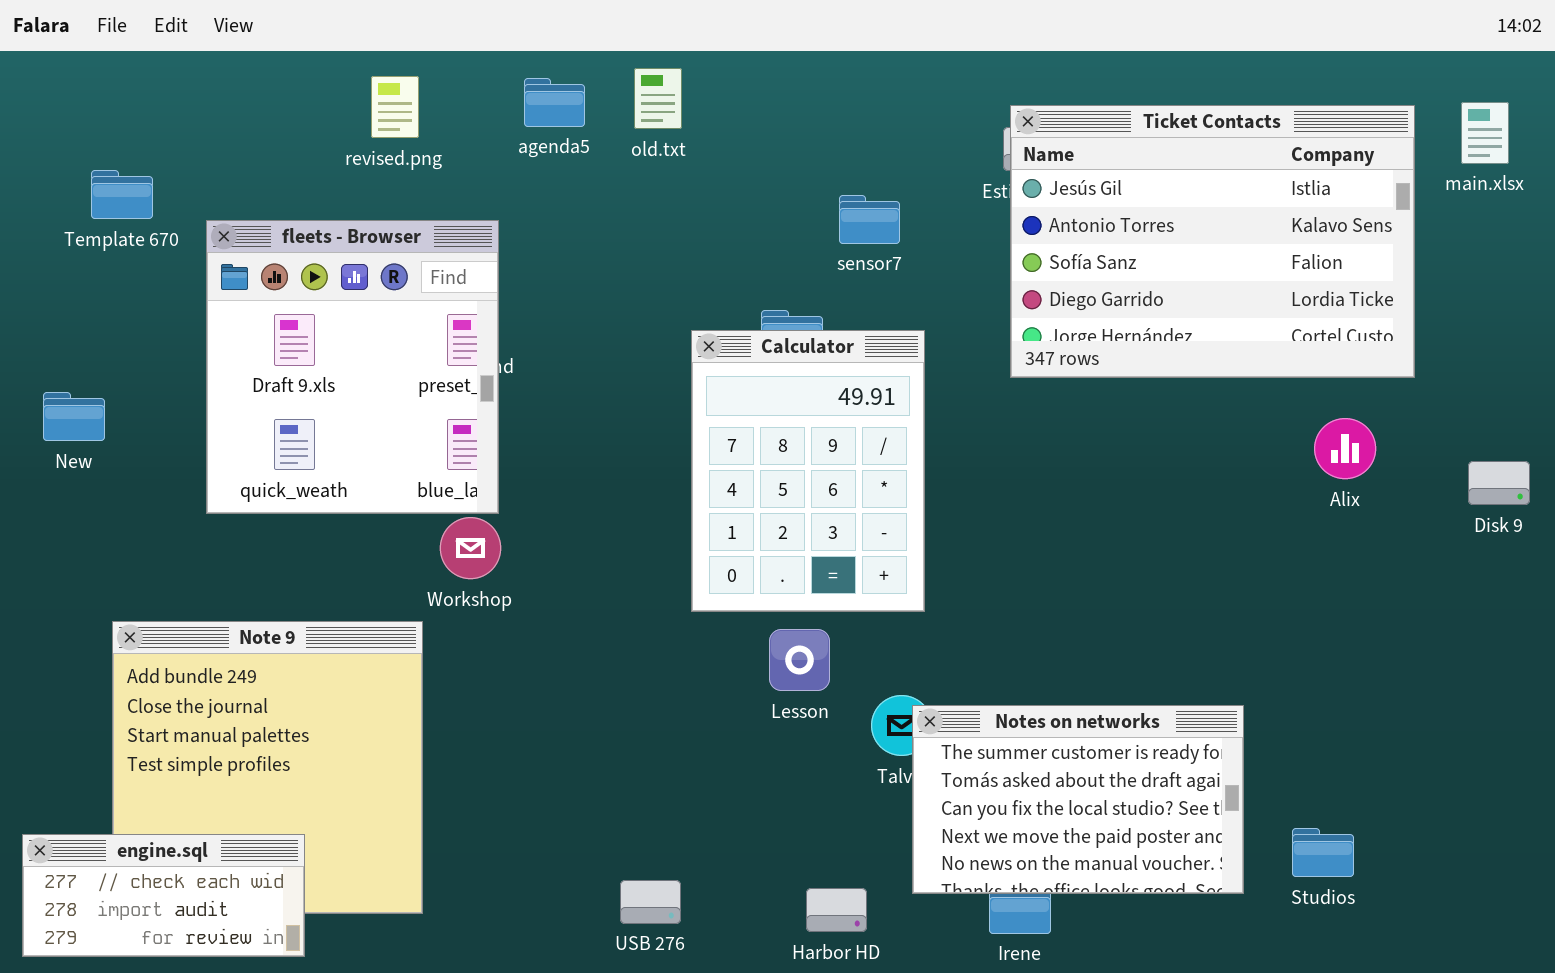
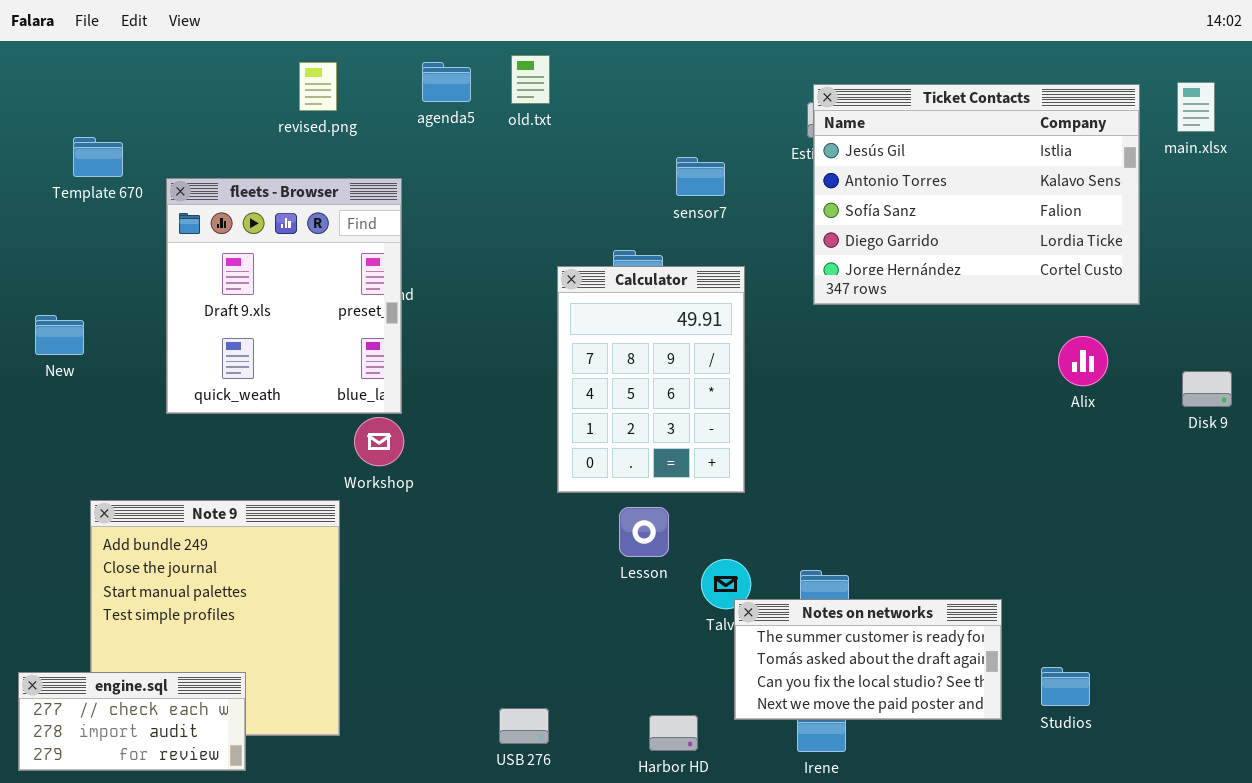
Notes on networks: [912,705,1244,894] -> [734,599,1002,720], resized

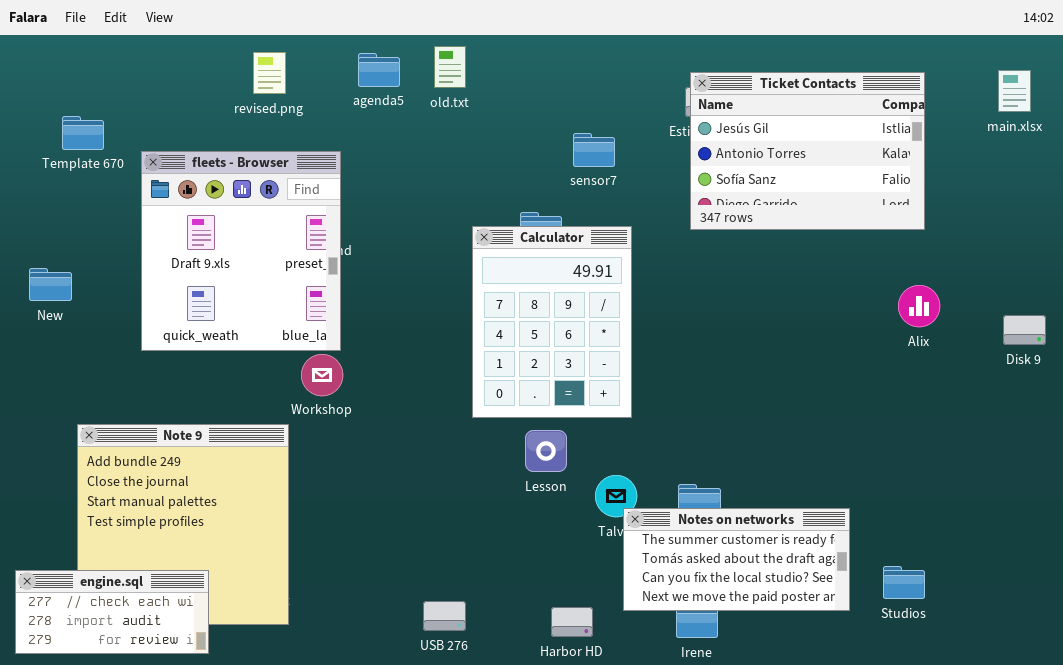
Ticket Contacts: [813,84,1140,305] -> [690,72,925,230], resized

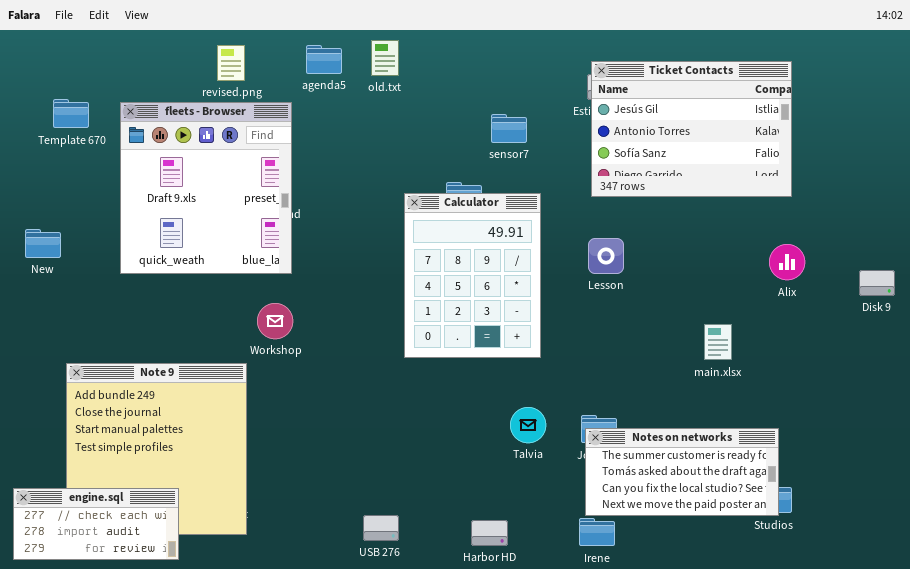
main.xlsx: [998,70,1031,112] -> [704,324,732,360], moved
fleets - Browser: [141,151,341,351] -> [120,102,292,274], moved
Lesson: [525,430,567,472] -> [588,238,624,274], moved
Notes on networks: [623,508,850,611] -> [585,428,779,516], moved

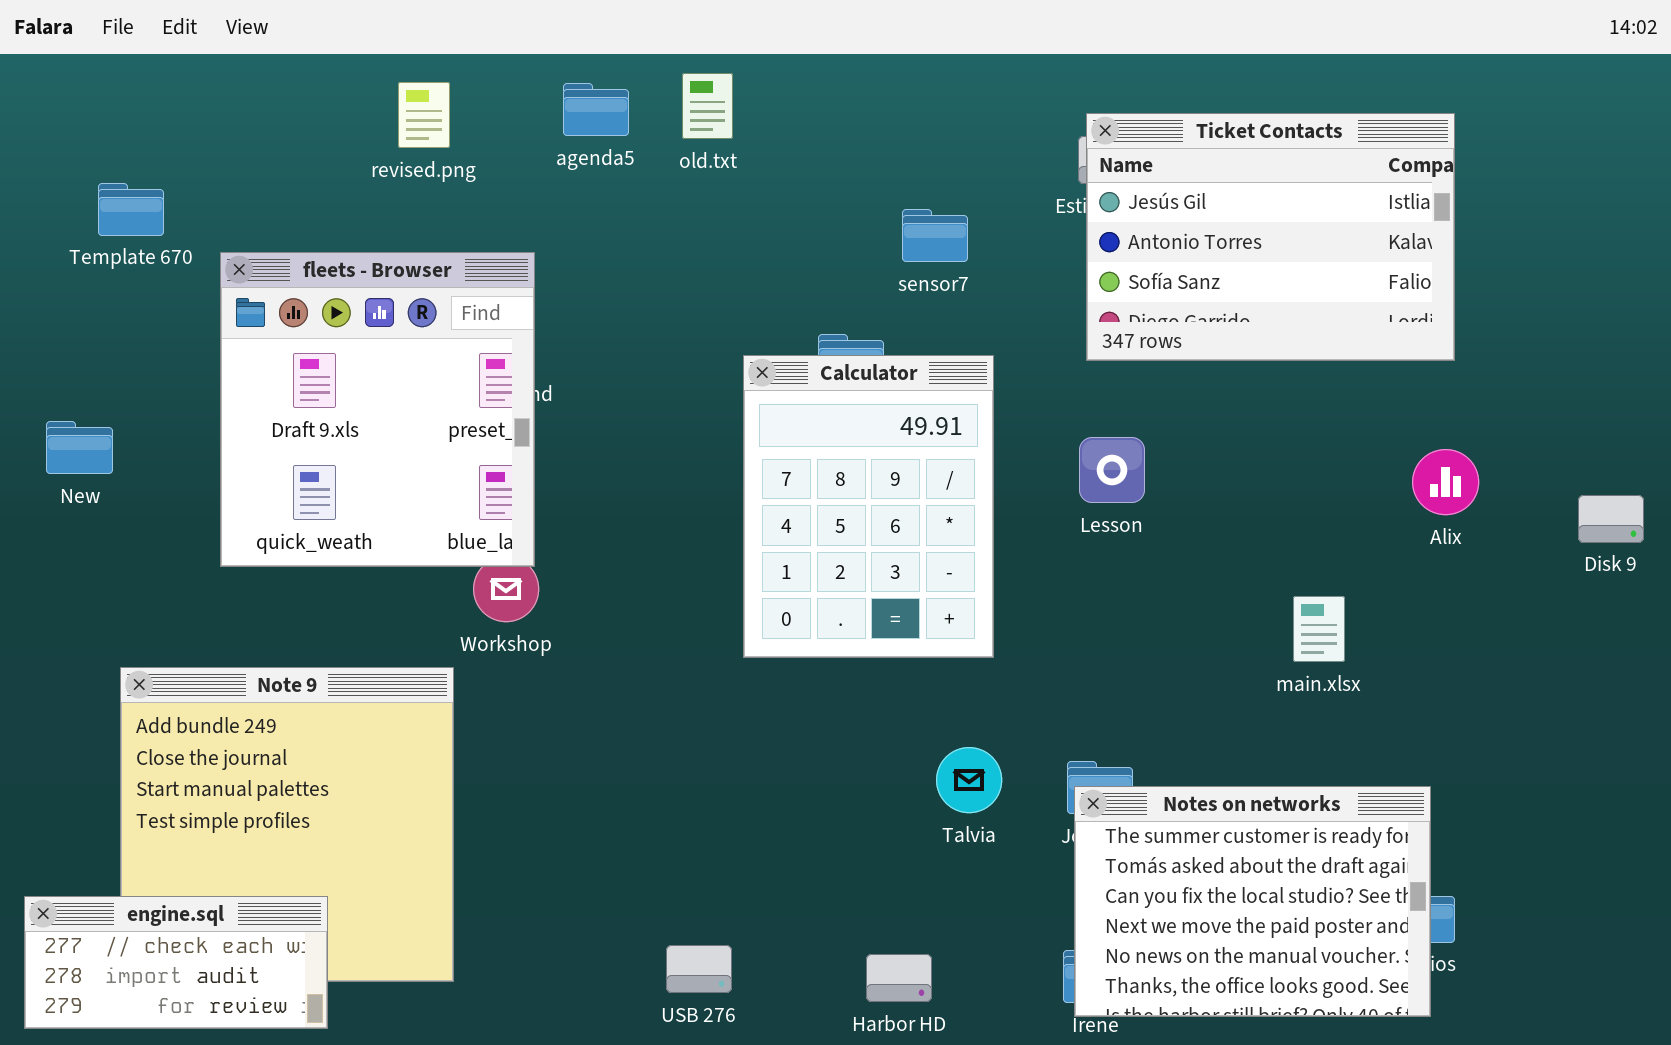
fleets - Browser: [120,102,292,274] -> [220,252,535,567], moved
Notes on networks: [585,428,779,516] -> [1074,786,1431,1017], resized

